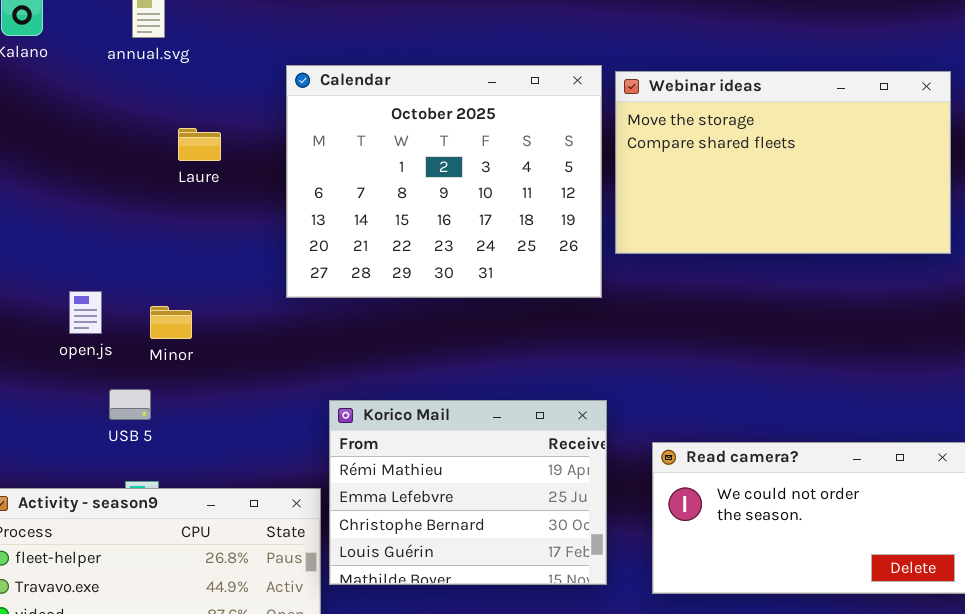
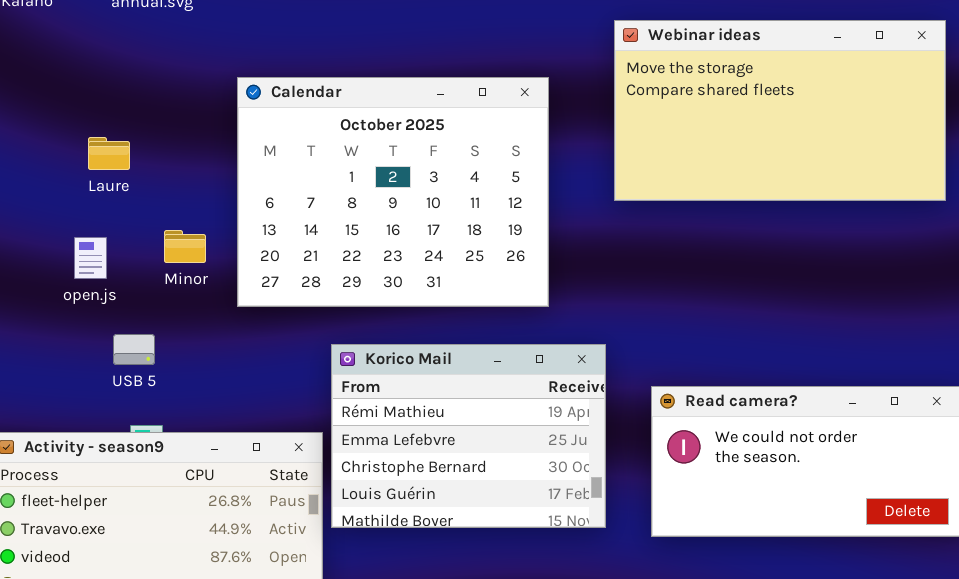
Calendar: [286,65,602,298] -> [237,77,549,307], moved
Laure: [178,128,221,161] -> [88,137,130,170], moved
Minor: [150,306,192,339] -> [164,230,206,263], moved

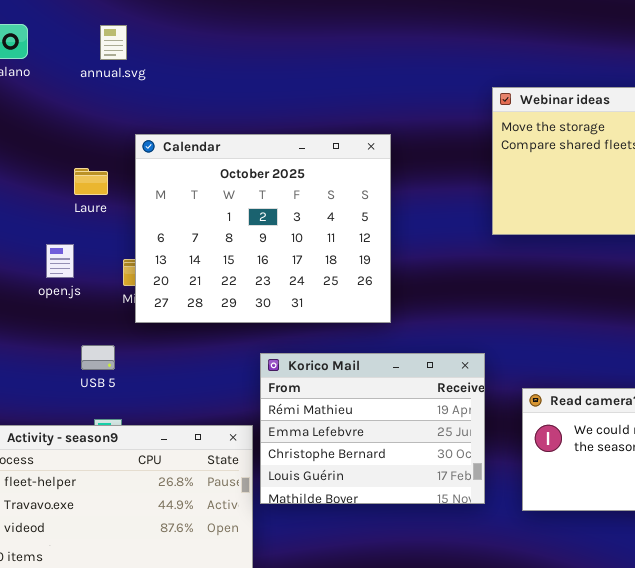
Calendar: [237,77,549,307] -> [135,134,391,323], moved
Laure: [88,137,130,170] -> [74,168,108,195], moved
open.js: [74,237,107,279] -> [46,244,74,278], moved

